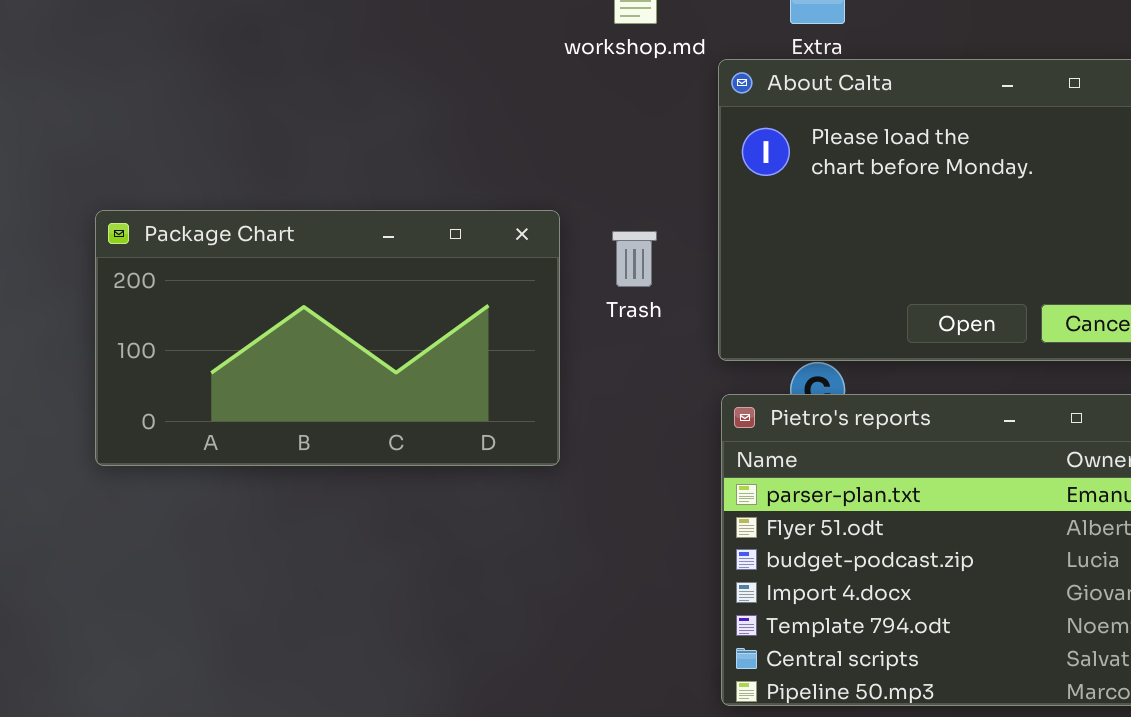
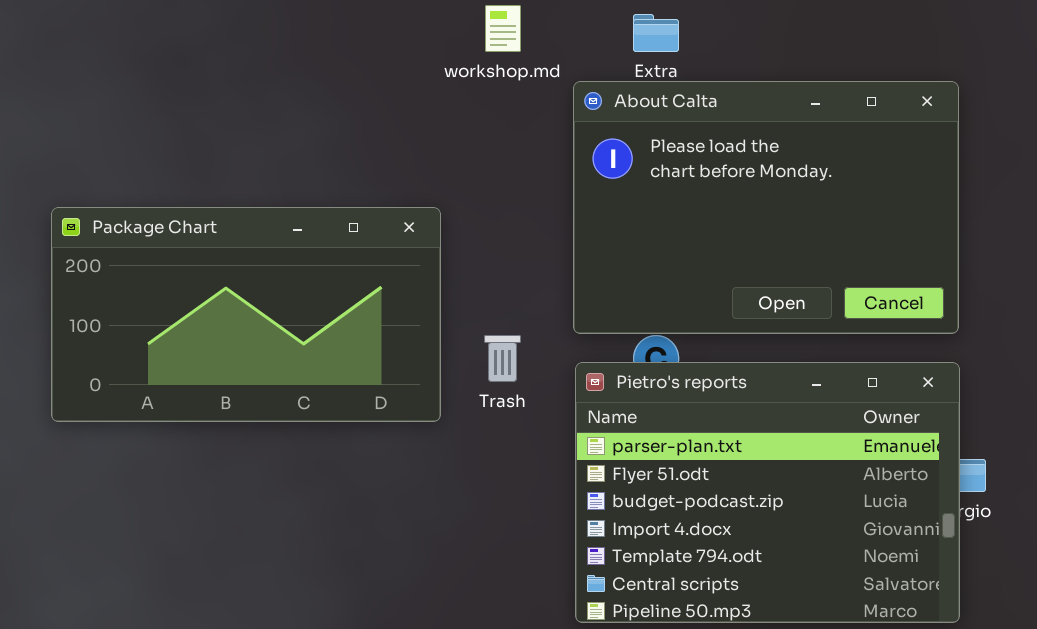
Trash: [612,231,657,287] -> [484,335,521,382], moved

